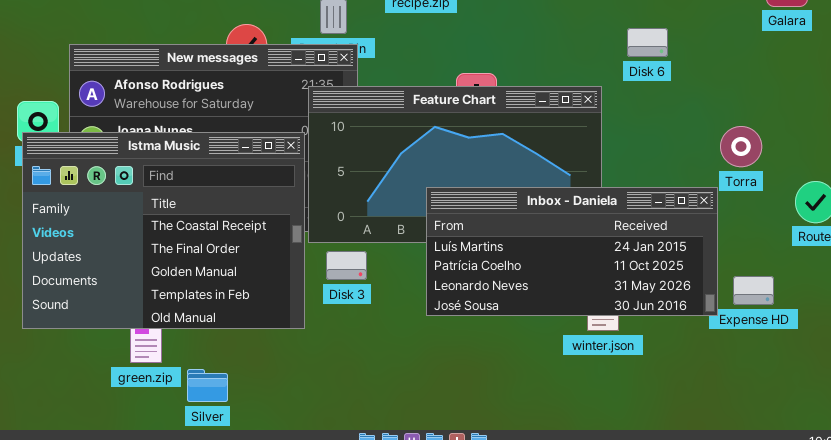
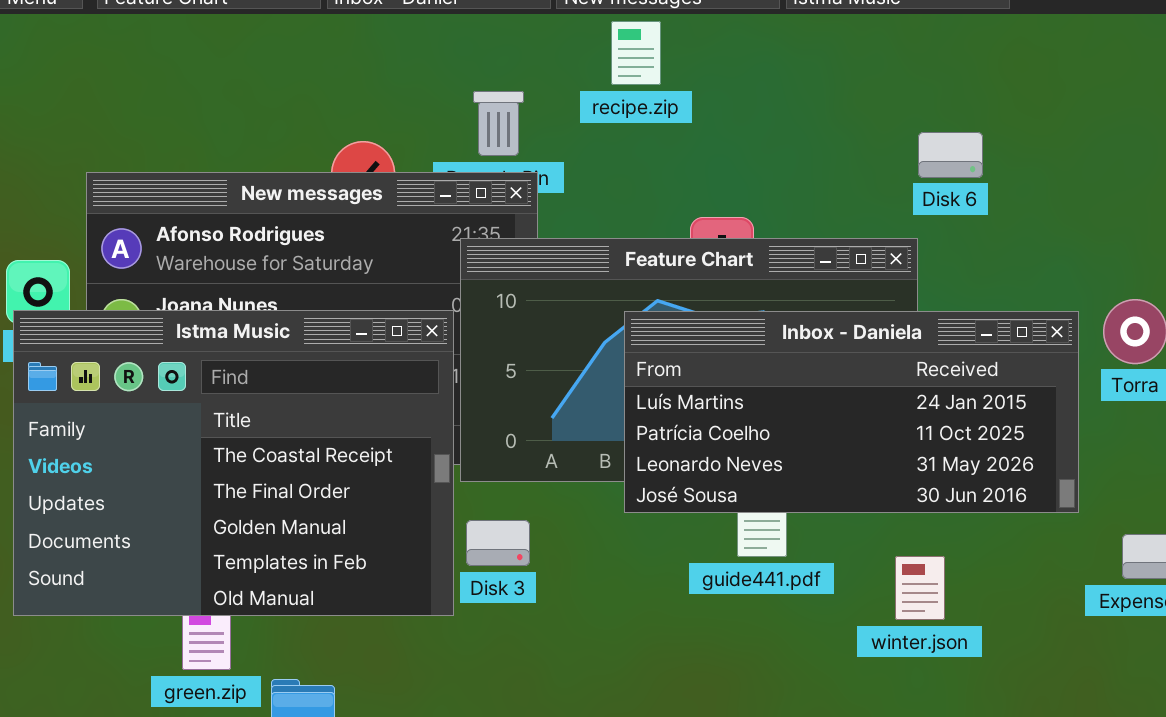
Disk 6: [627,28,668,57] -> [918,132,983,178], moved
Inbox - Daniela: [426,187,718,316] -> [624,311,1079,513], moved
Disk 3: [326,251,367,280] -> [466,520,530,566], moved

